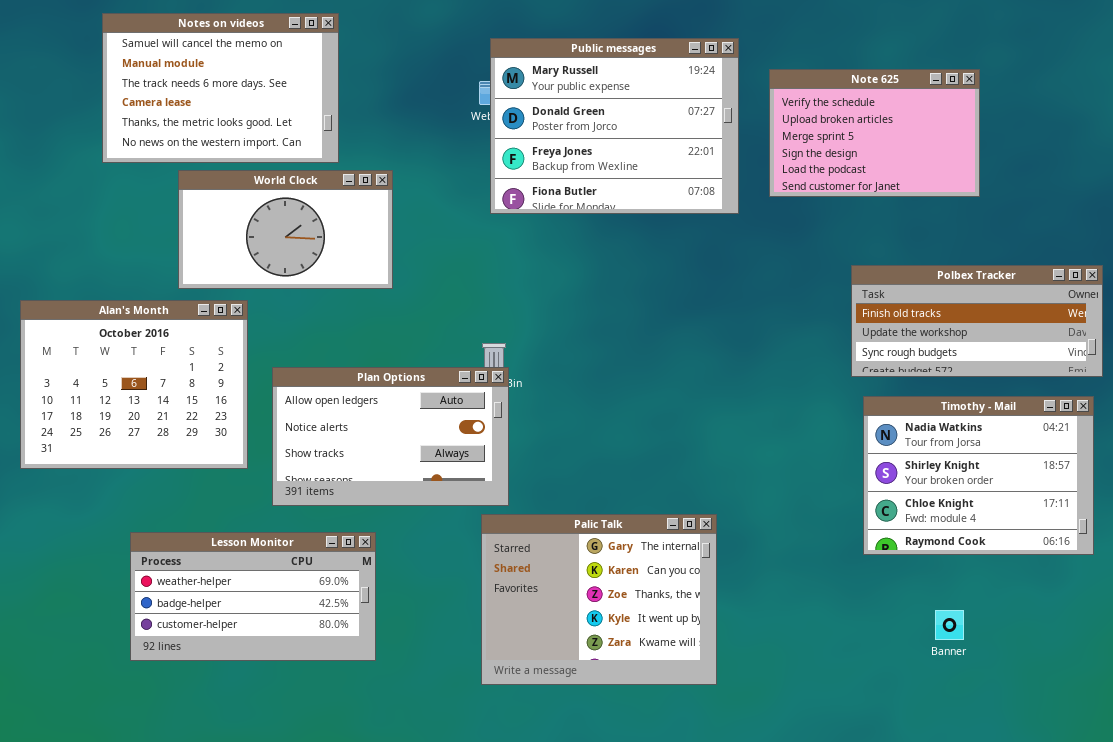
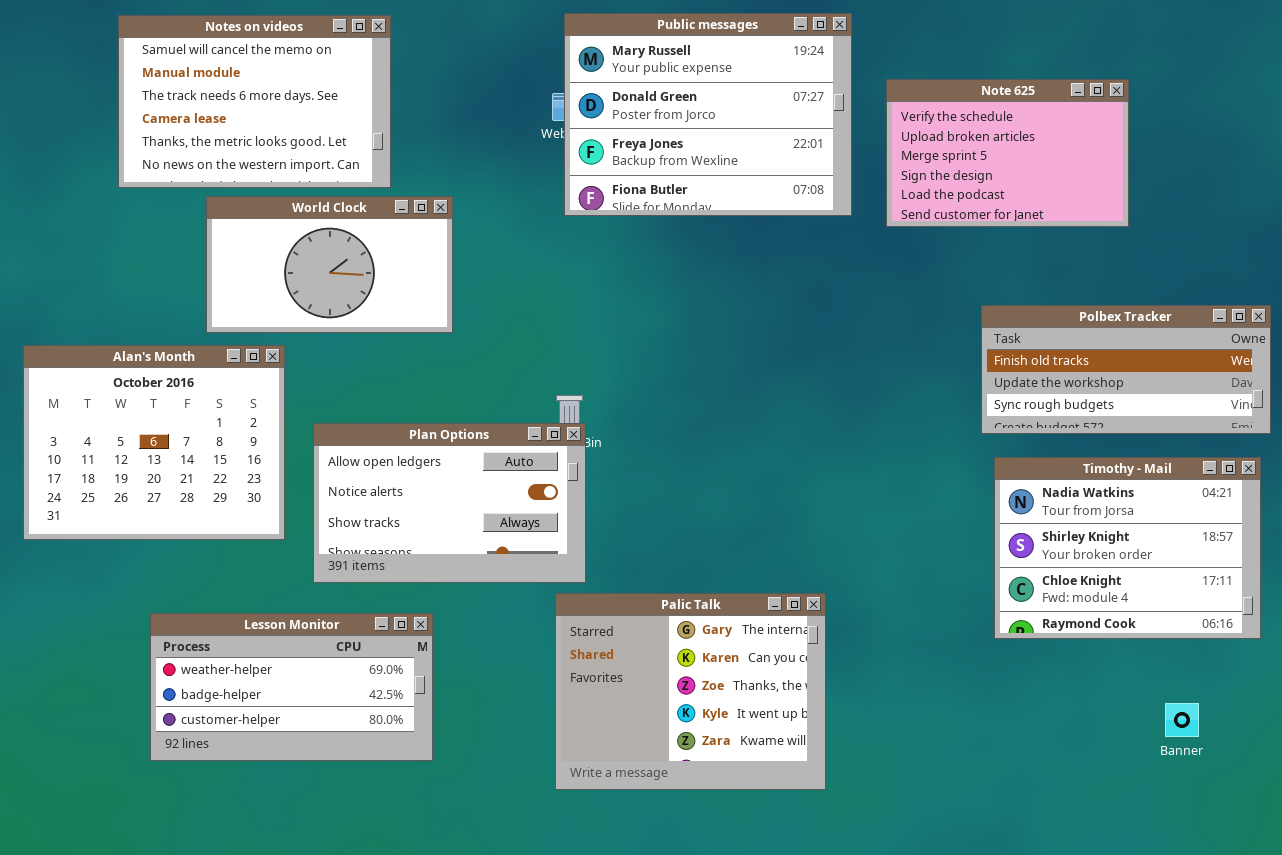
Public messages: [490,38,739,214] -> [564,13,852,216], moved
Banner: [935,610,964,640] -> [1165,703,1199,737], moved

